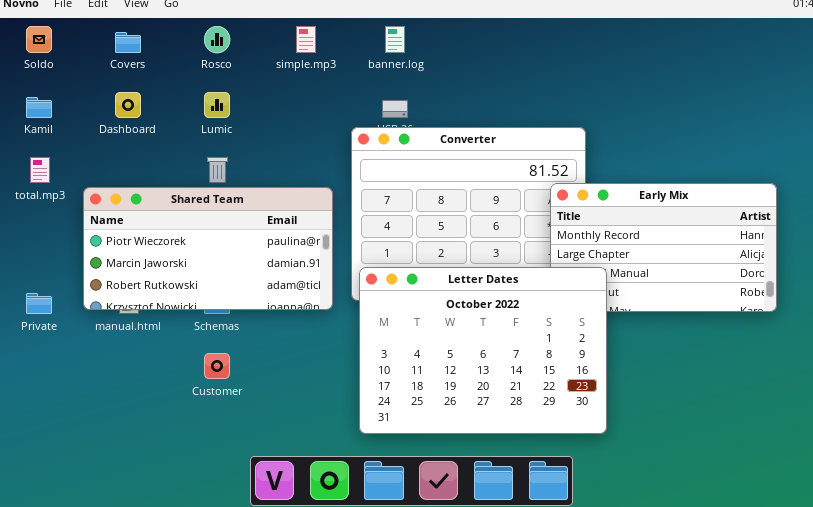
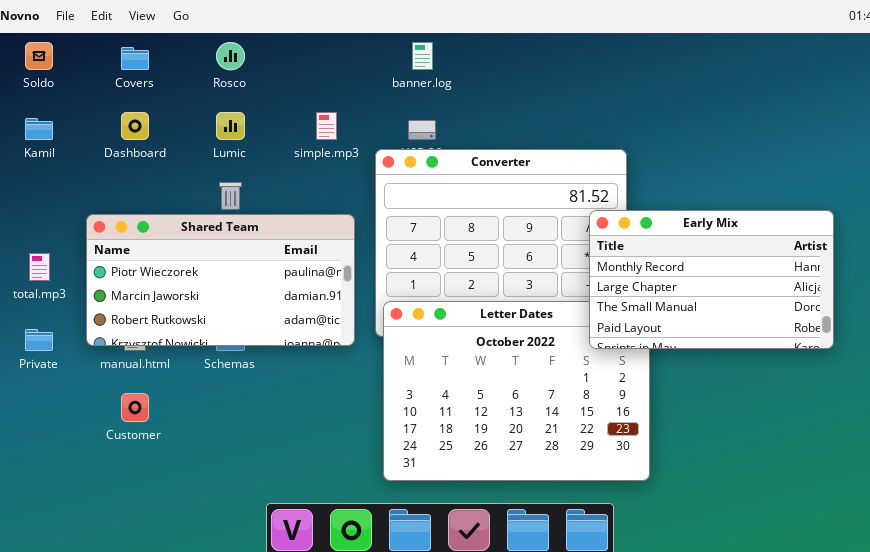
simple.mp3: [296,26,316,53] -> [316,112,337,140], moved
total.mp3: [30,157,50,183] -> [29,253,50,281], moved
Early Mix: [550,183,777,312] -> [589,210,834,349], raised
Customer: [204,353,230,379] -> [121,393,149,422], moved

